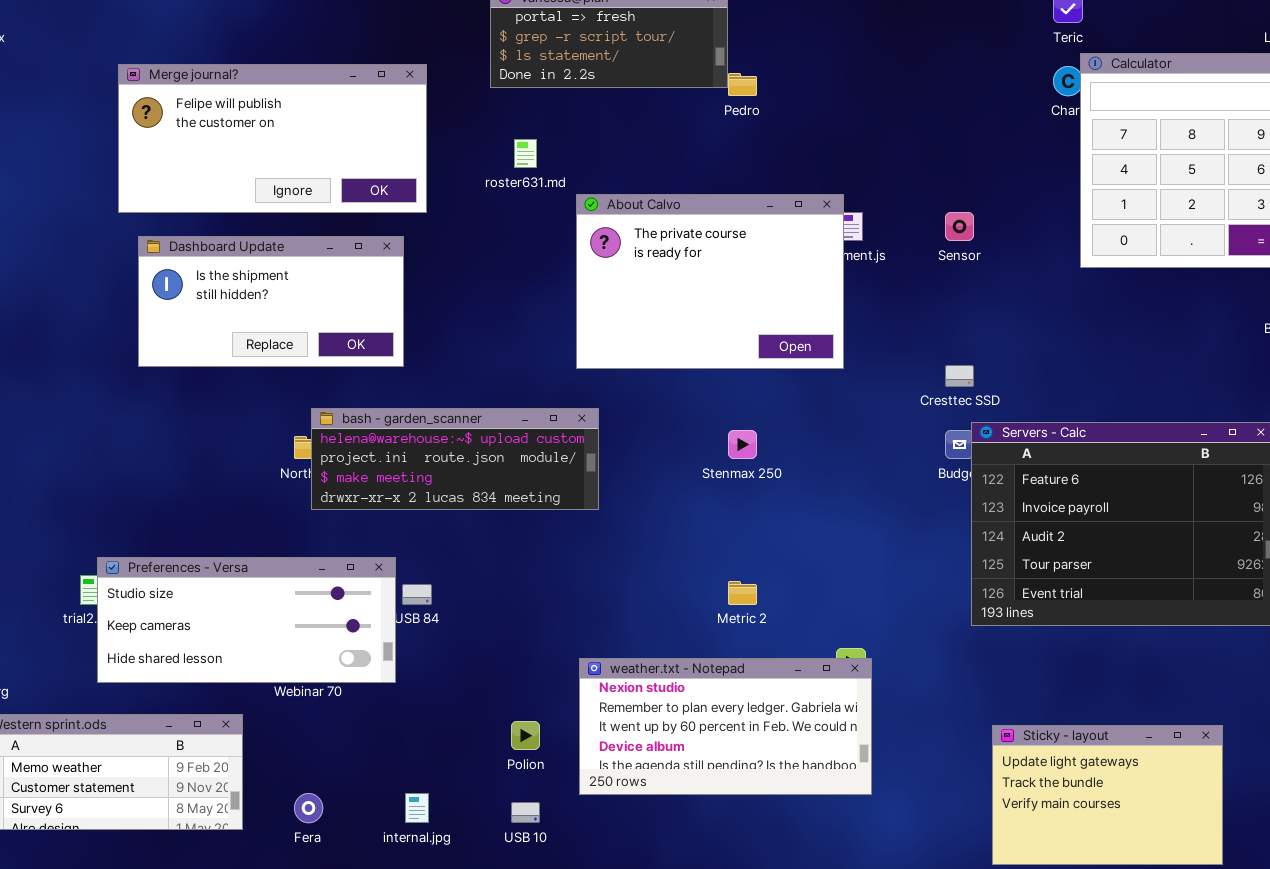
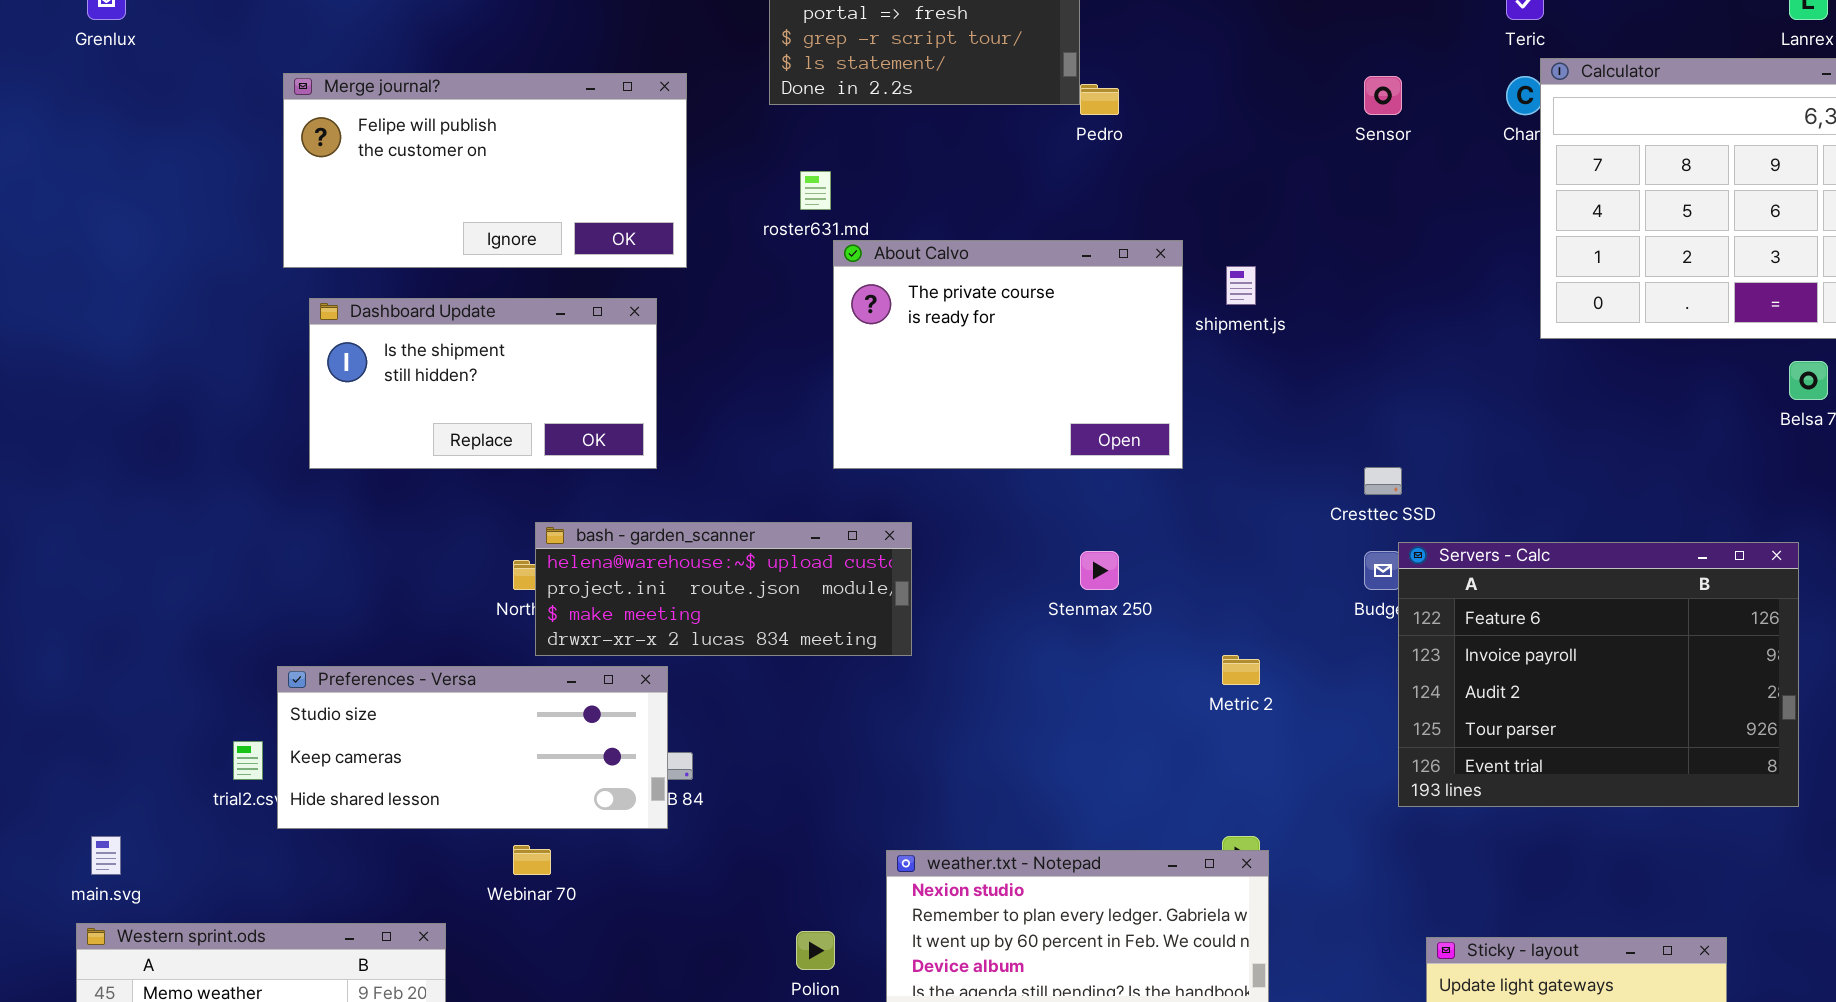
About Calvo: [576,194,844,369] -> [833,240,1183,469], moved
Sensor: [945,212,974,241] -> [1364,76,1402,115], moved
Preferences - Versa: [97,557,396,683] -> [277,666,668,829], moved
Metric 2: [728,581,757,605] -> [1222,655,1260,685], moved

